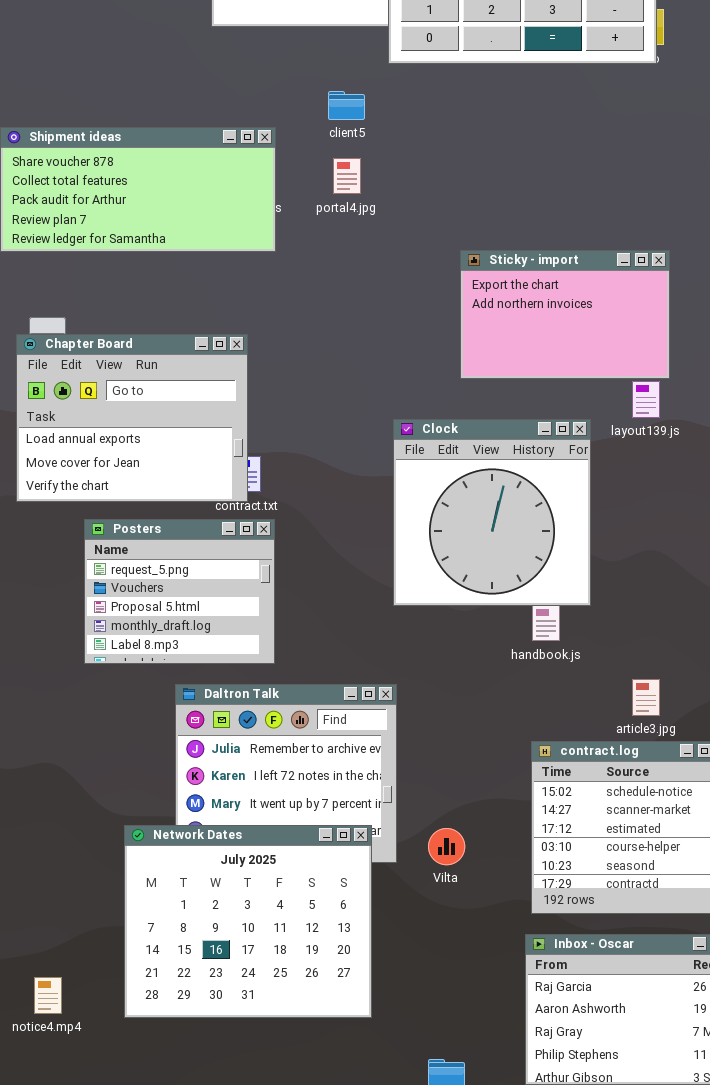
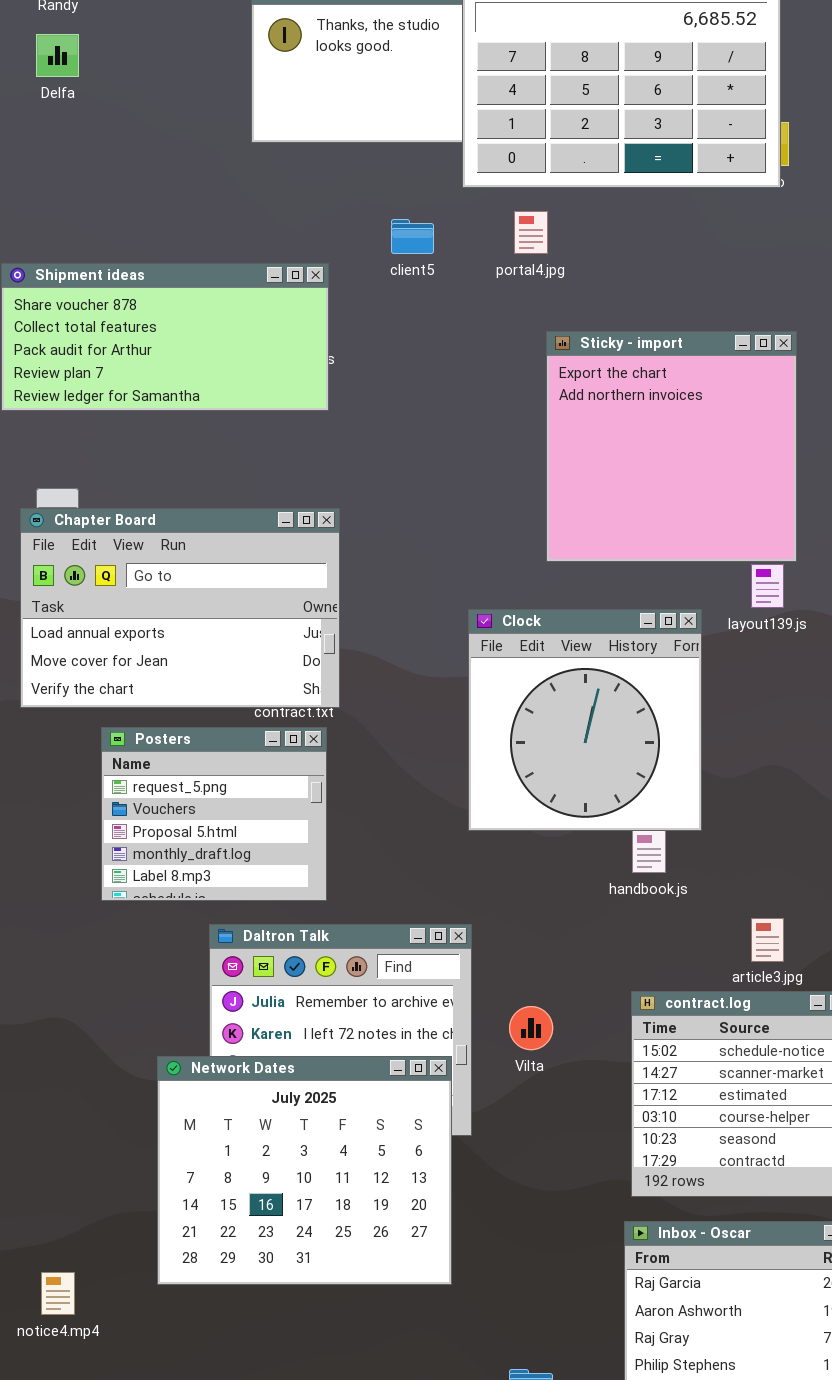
portal4.jpg: [333,158,361,194] -> [514,211,548,254], moved
Sticky - import: [460,250,670,379] -> [546,331,797,562], resized
Chapter Board: [16,334,248,502] -> [20,508,340,708], resized
Network Dates: [124,825,372,1018] -> [157,1056,452,1285], moved
Vilta: [428,828,465,865] -> [509,1006,553,1050], moved

